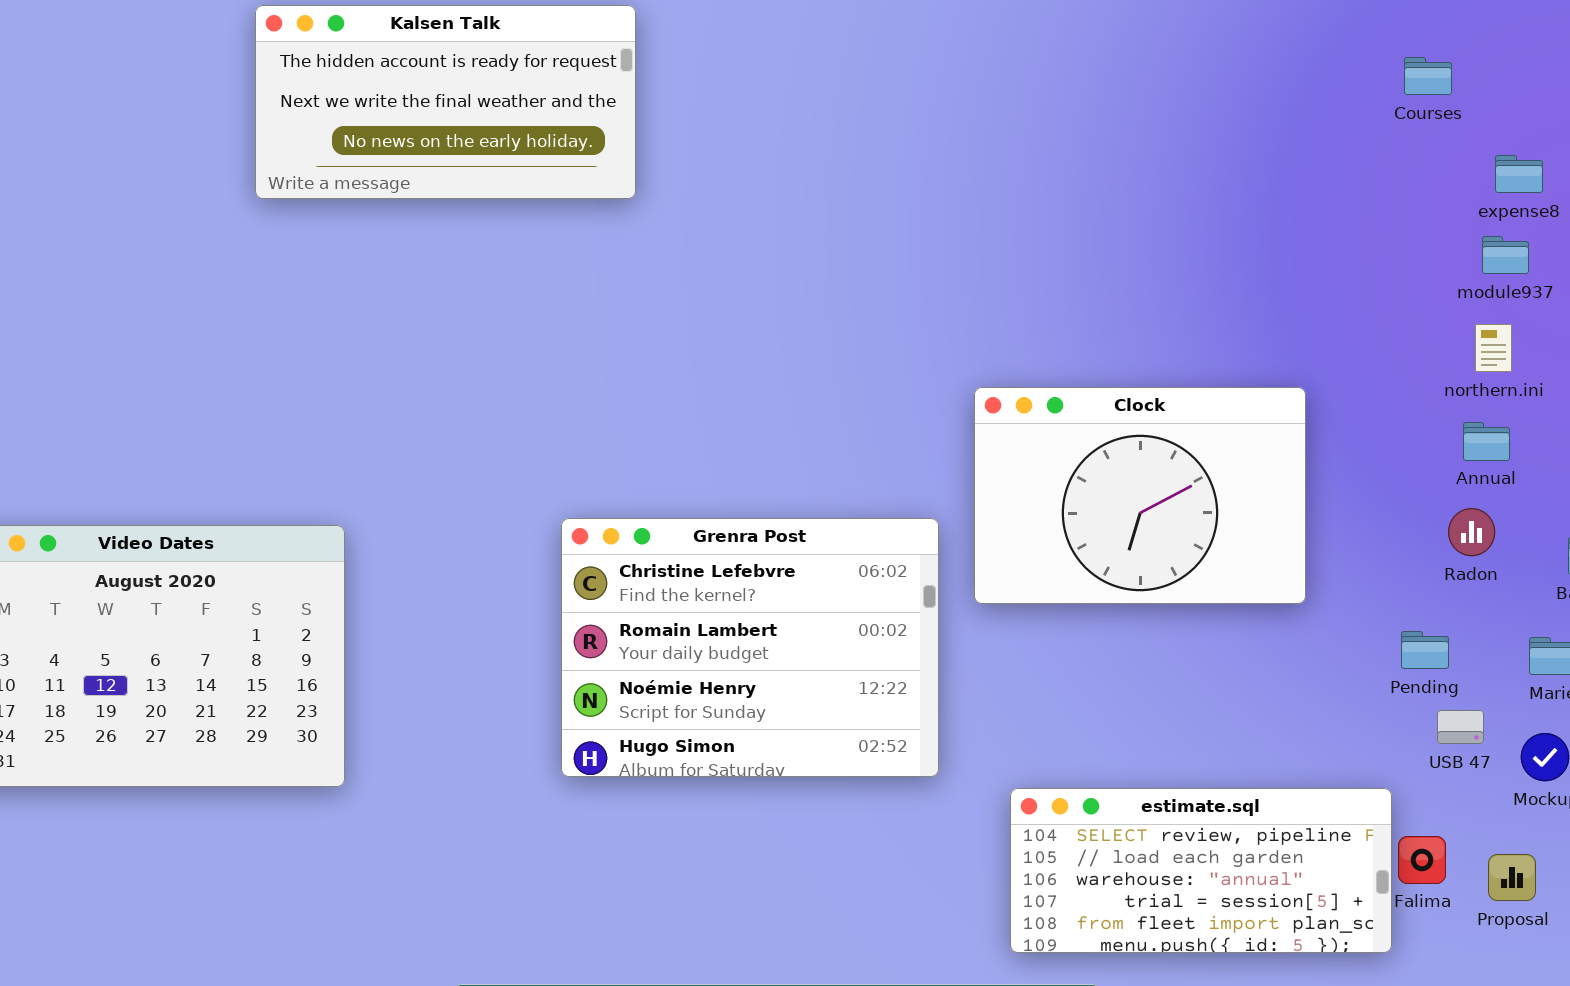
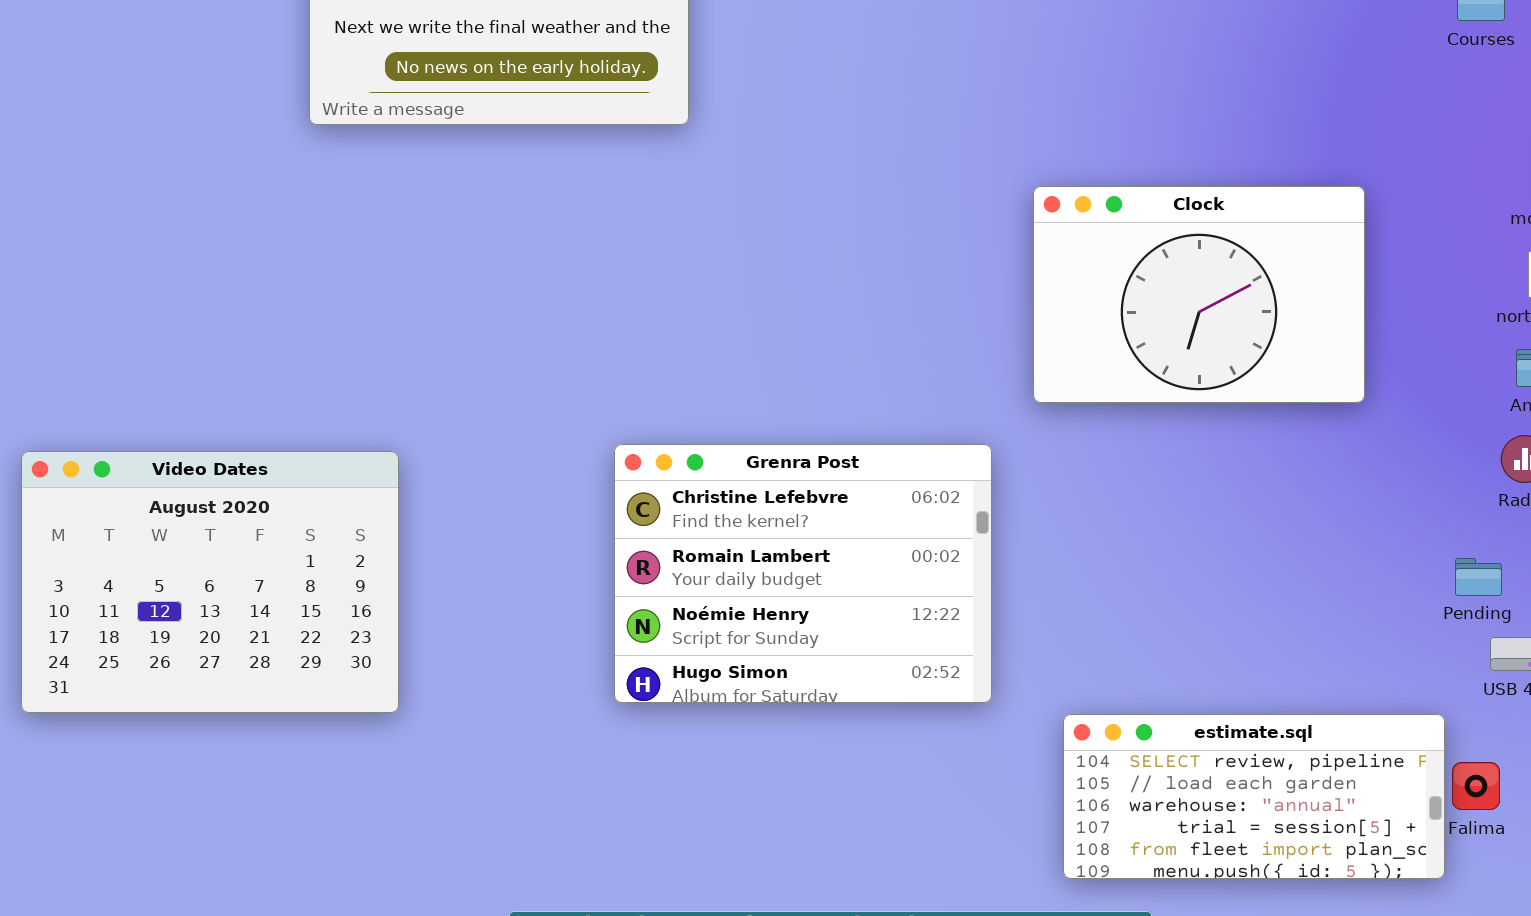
Clock: [974,387,1306,604] -> [1033,186,1365,403], moved

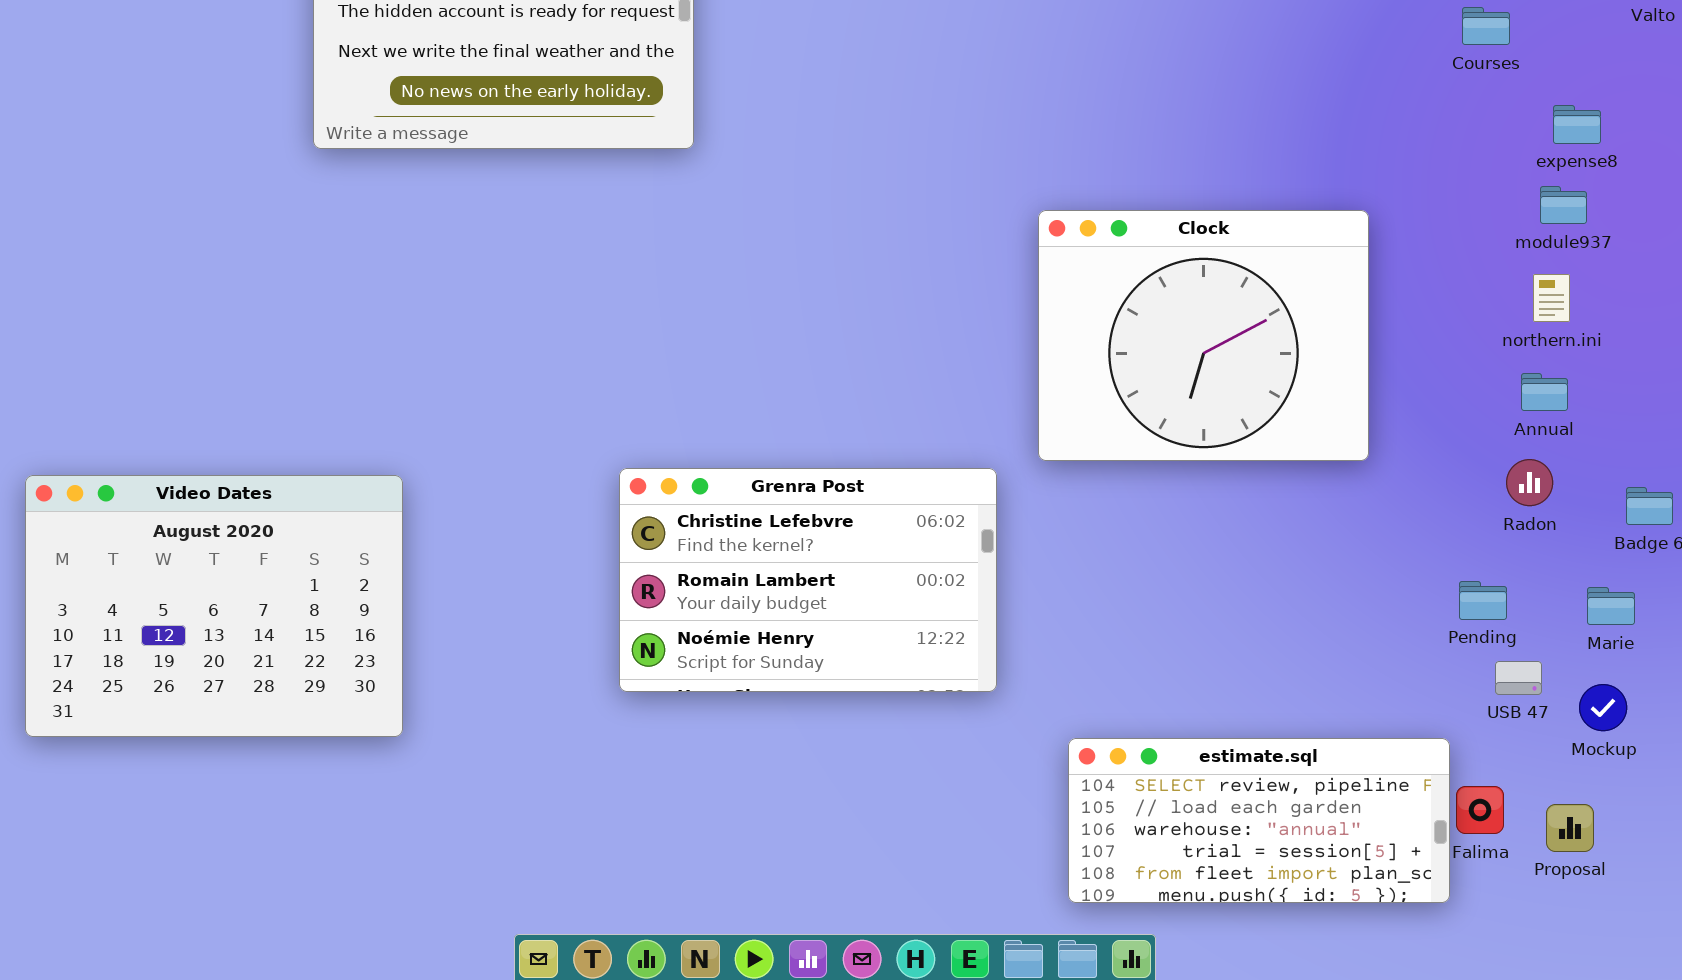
Clock: [1033,186,1365,403] -> [1038,210,1369,461], resized
Grenra Post: [614,444,992,703] -> [619,468,997,692], resized

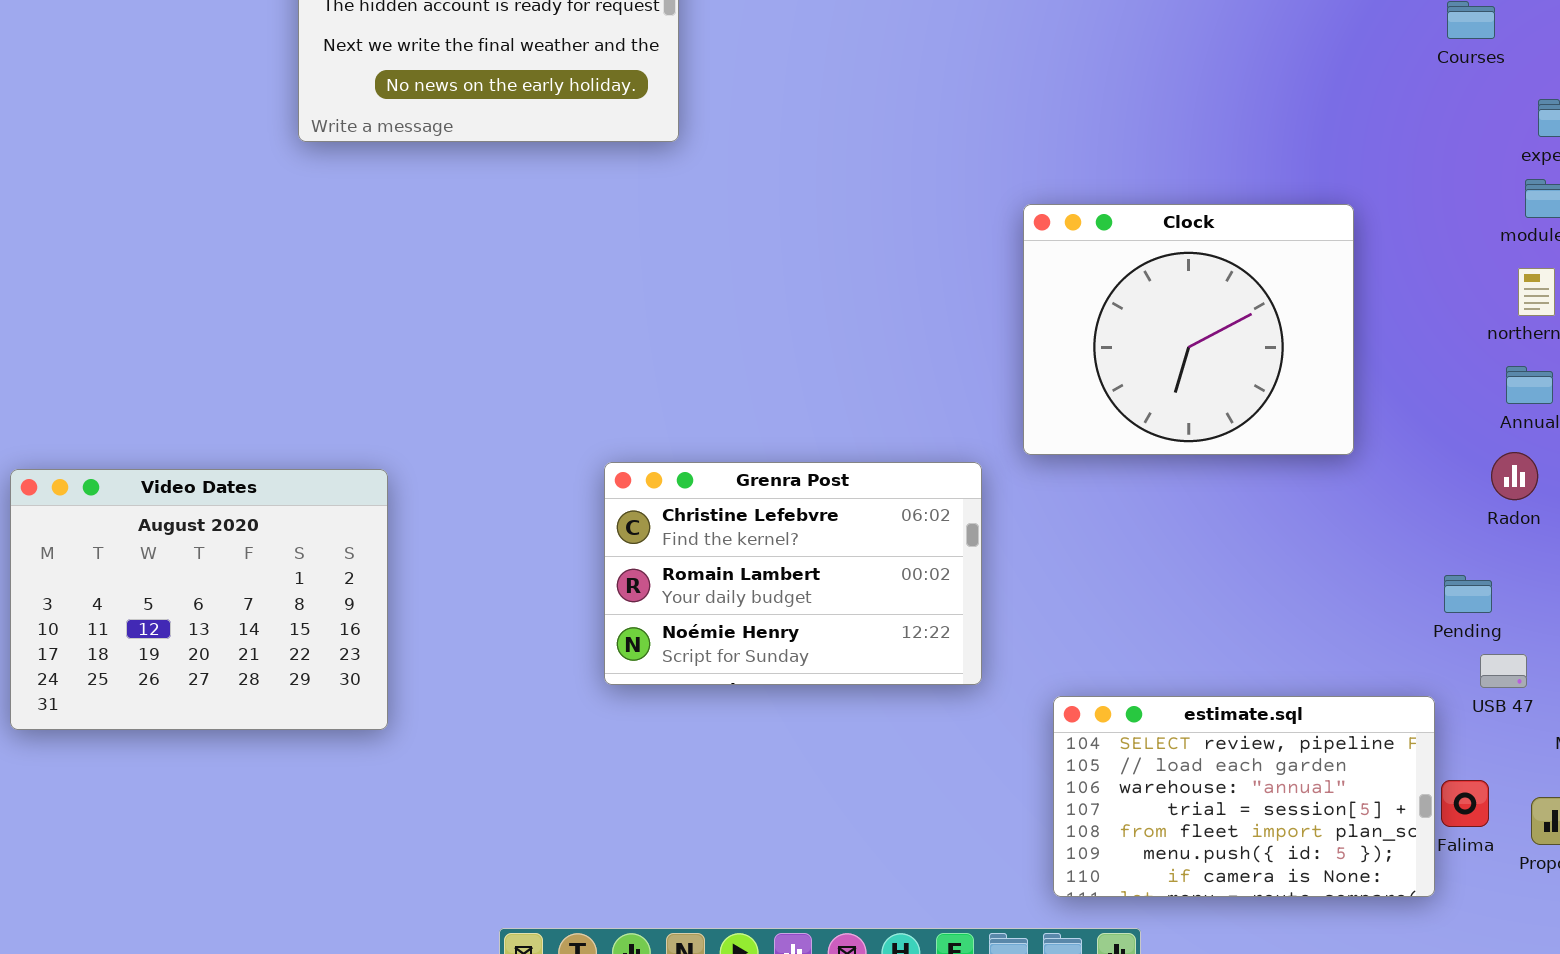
estimate.sql: [1068,738,1450,903] -> [1053,696,1435,897], resized

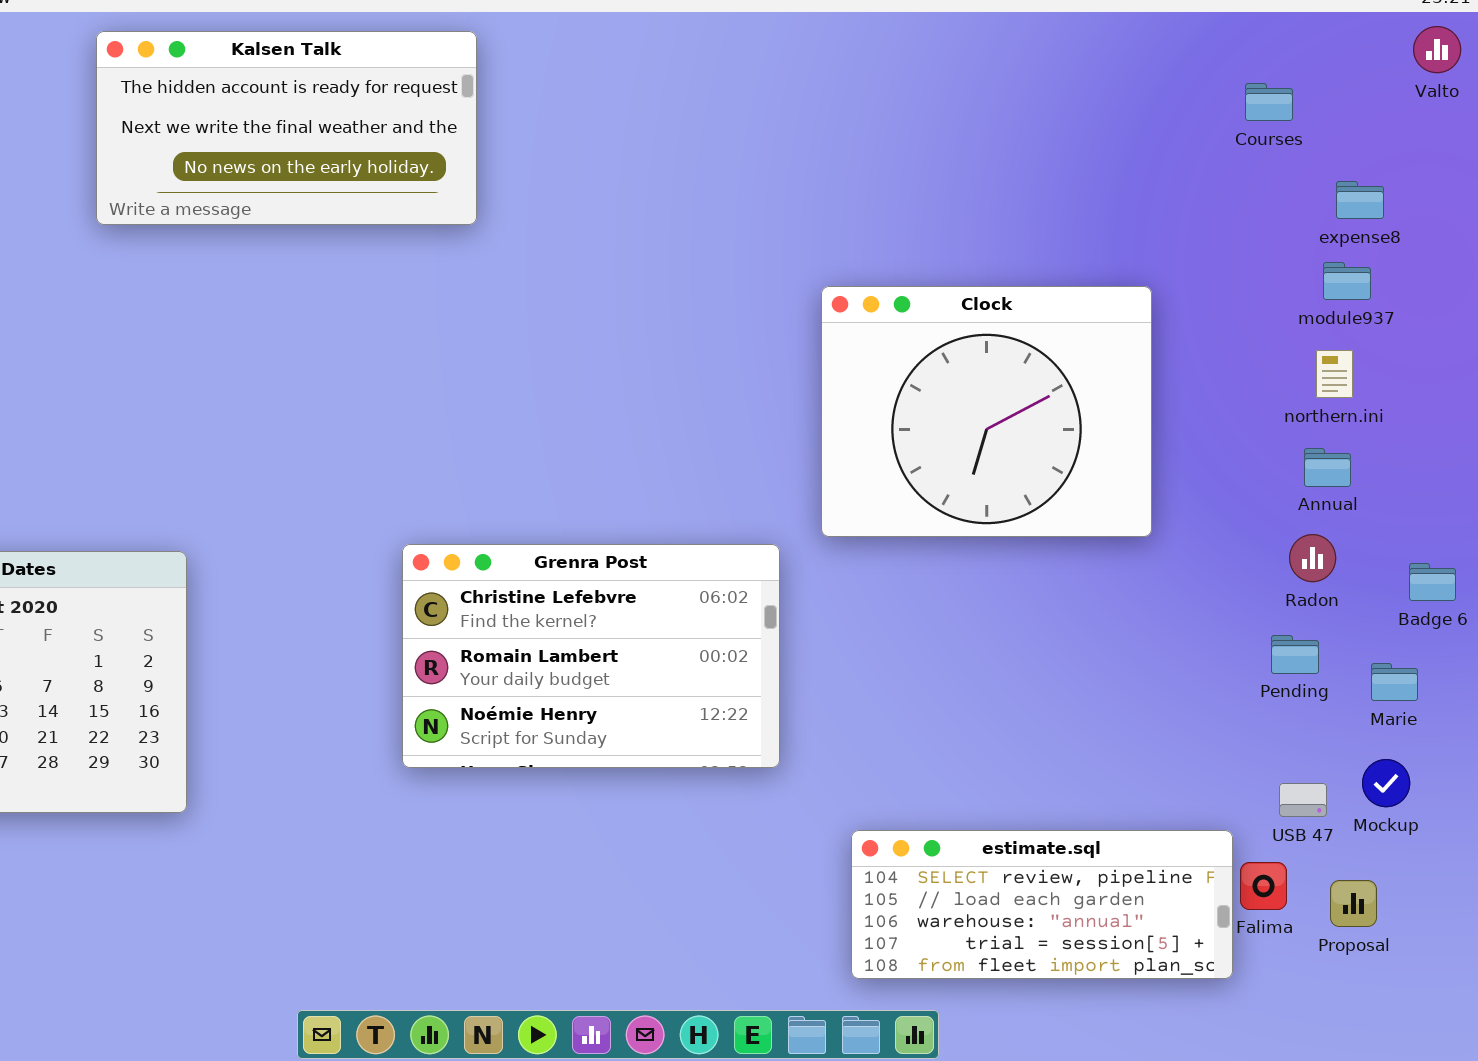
Pending: [1444,575,1492,613] -> [1271,635,1319,674], moved
USB 47: [1480,654,1527,688] -> [1279,783,1327,817], moved
estimate.sql: [1053,696,1435,897] -> [851,830,1233,979], resized

